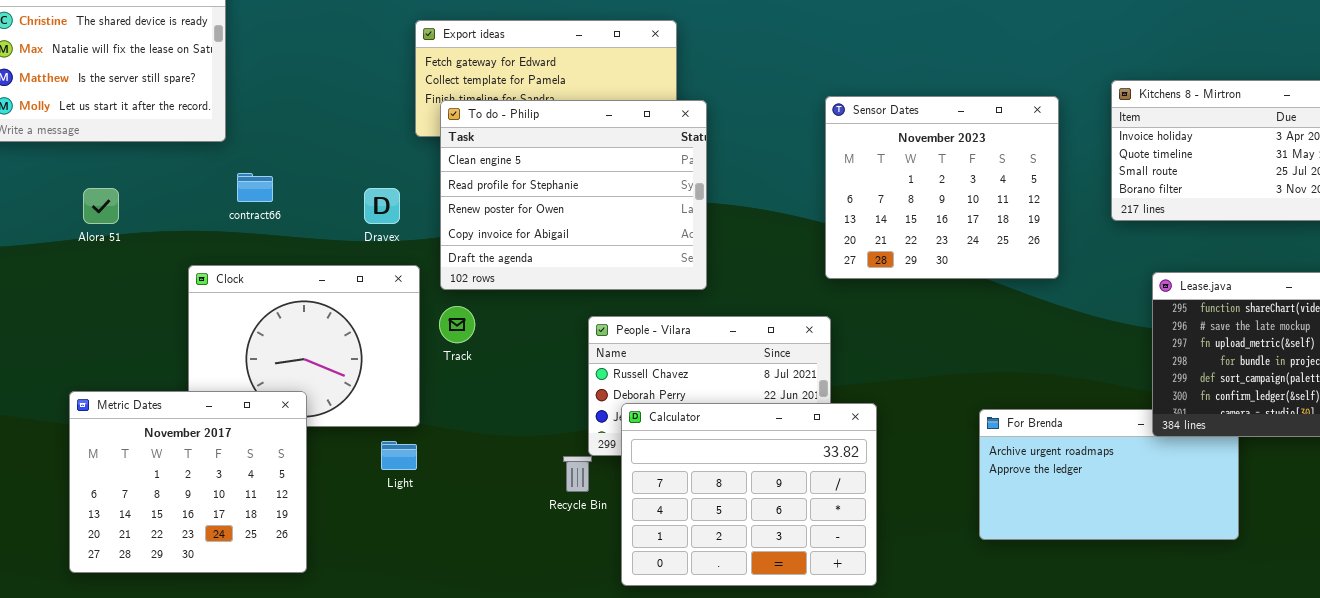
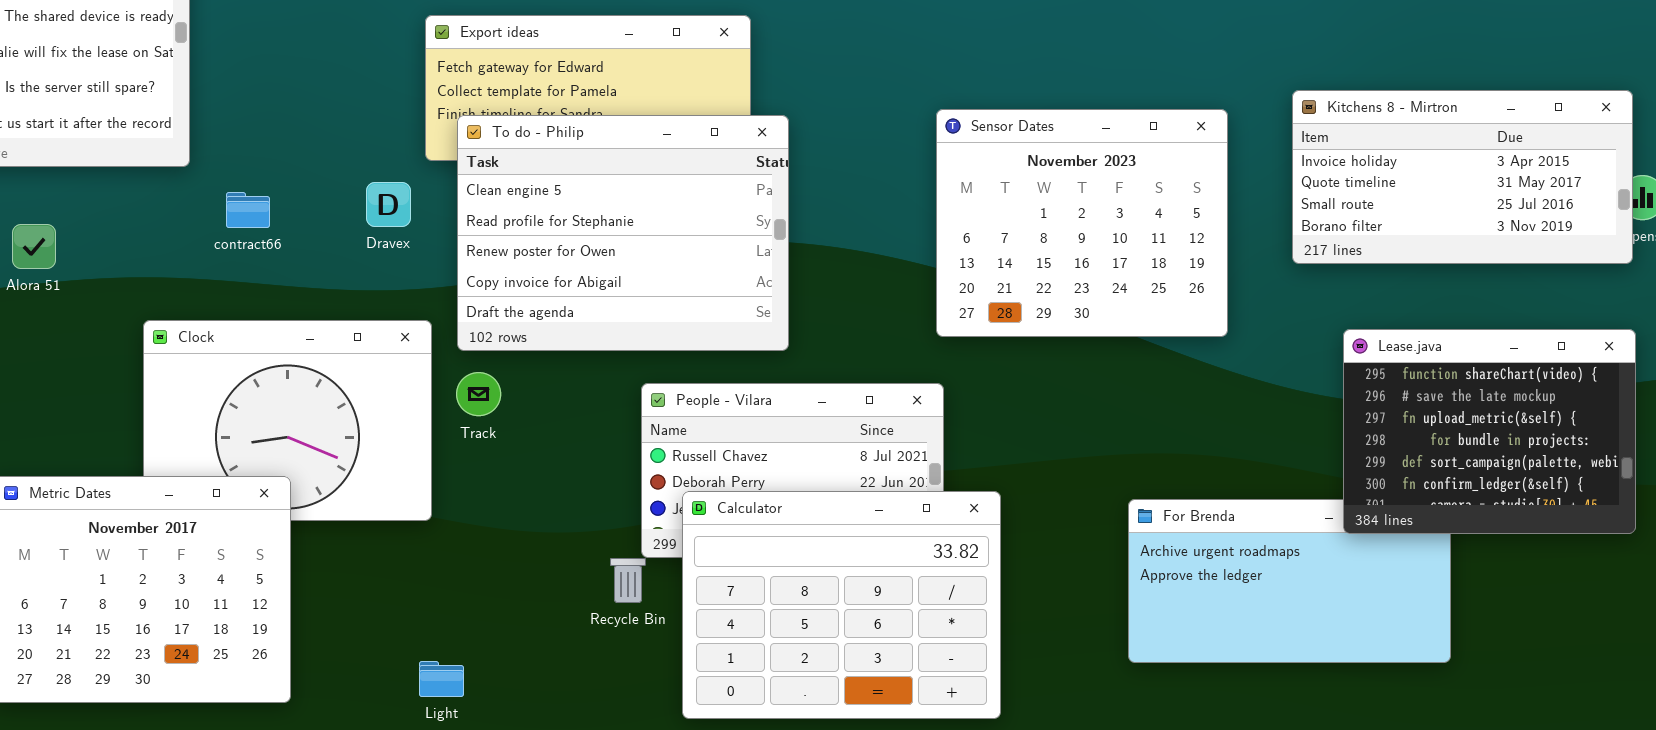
contract66: [237,173,273,202] -> [226,192,270,228], moved
Dravex: [364,188,400,224] -> [366,182,411,227], moved
Light: [381,441,417,470] -> [419,661,464,697], moved

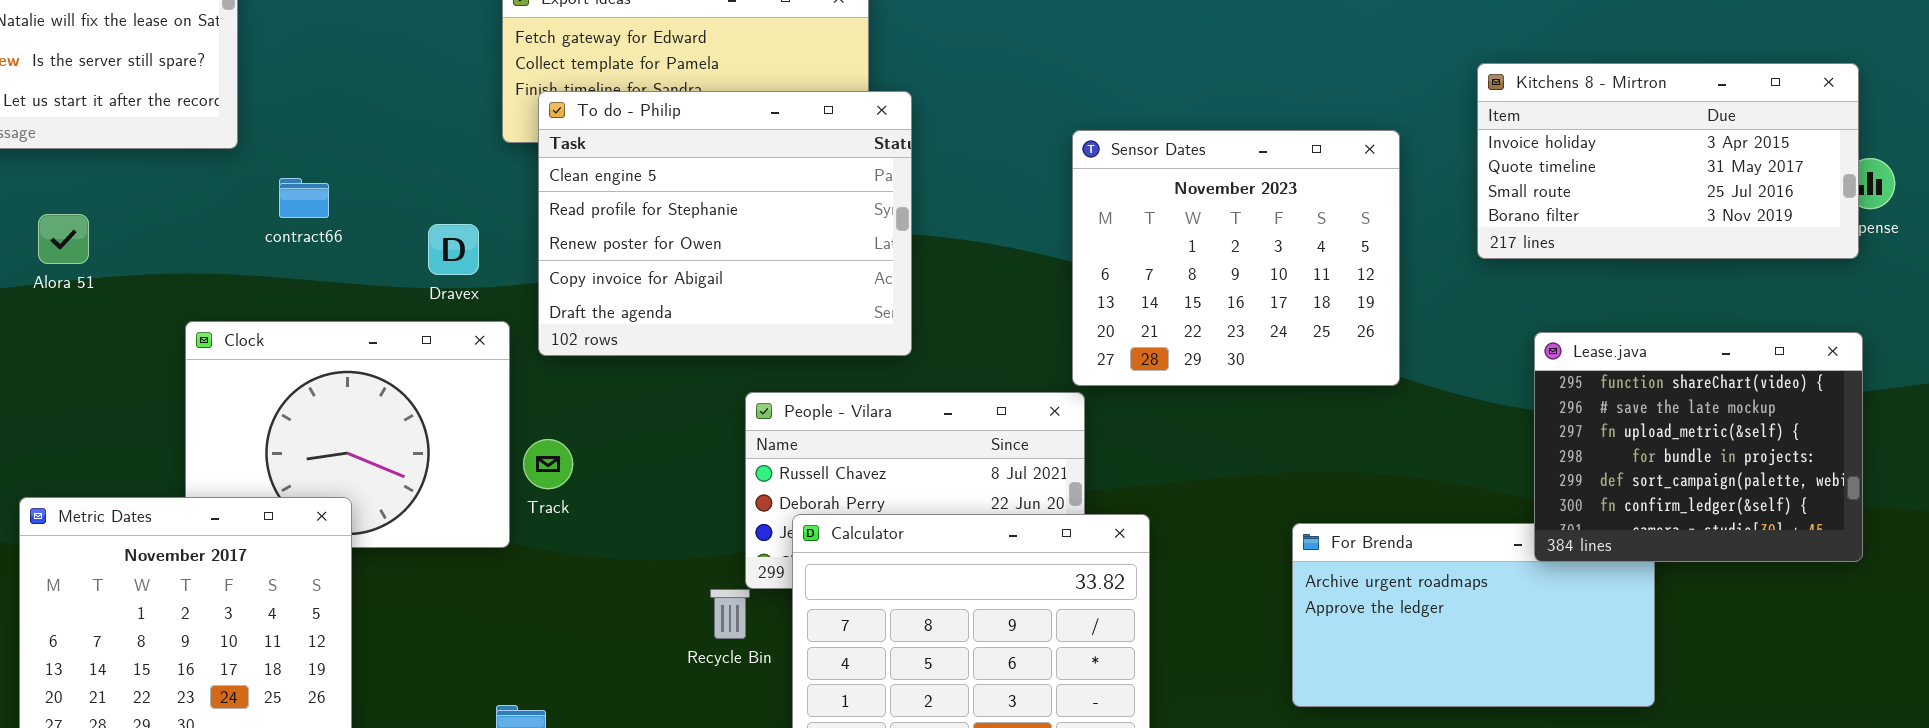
Sensor Dates: [936,109,1228,337] -> [1072,130,1400,386], moved
Dravex: [366,182,411,227] -> [428,224,479,275], moved
Track: [456,372,501,416] -> [523,439,573,489], moved

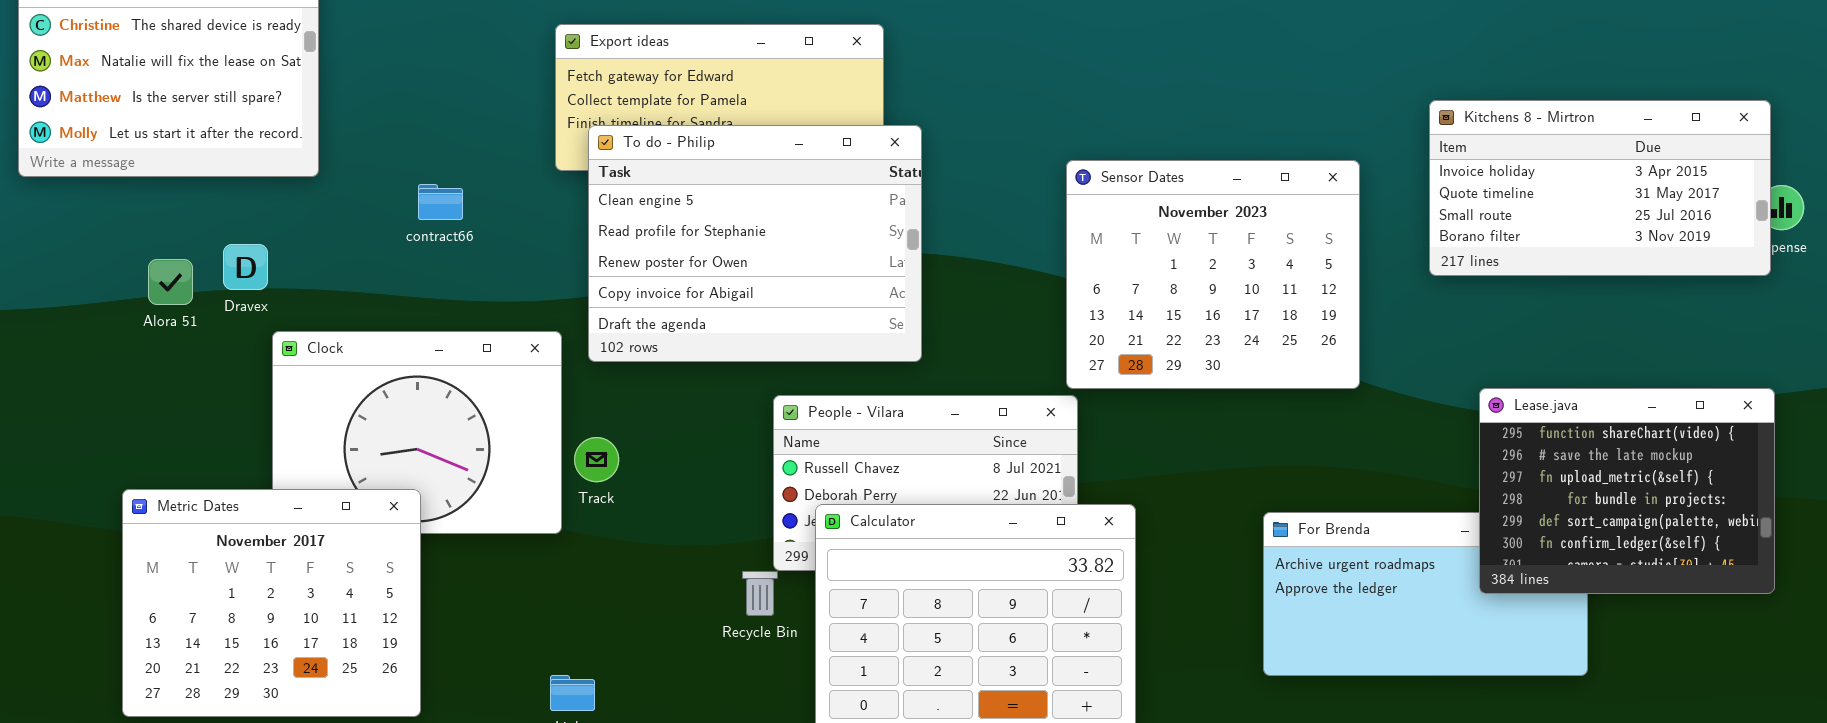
contract66: [279,178,329,218] -> [418,184,463,220], moved
Alora 51: [38,214,89,264] -> [148,259,193,305], moved
Dravex: [428,224,479,275] -> [223,244,268,290], moved
Lease.java: [1534,332,1863,562] -> [1479,388,1775,594], moved

